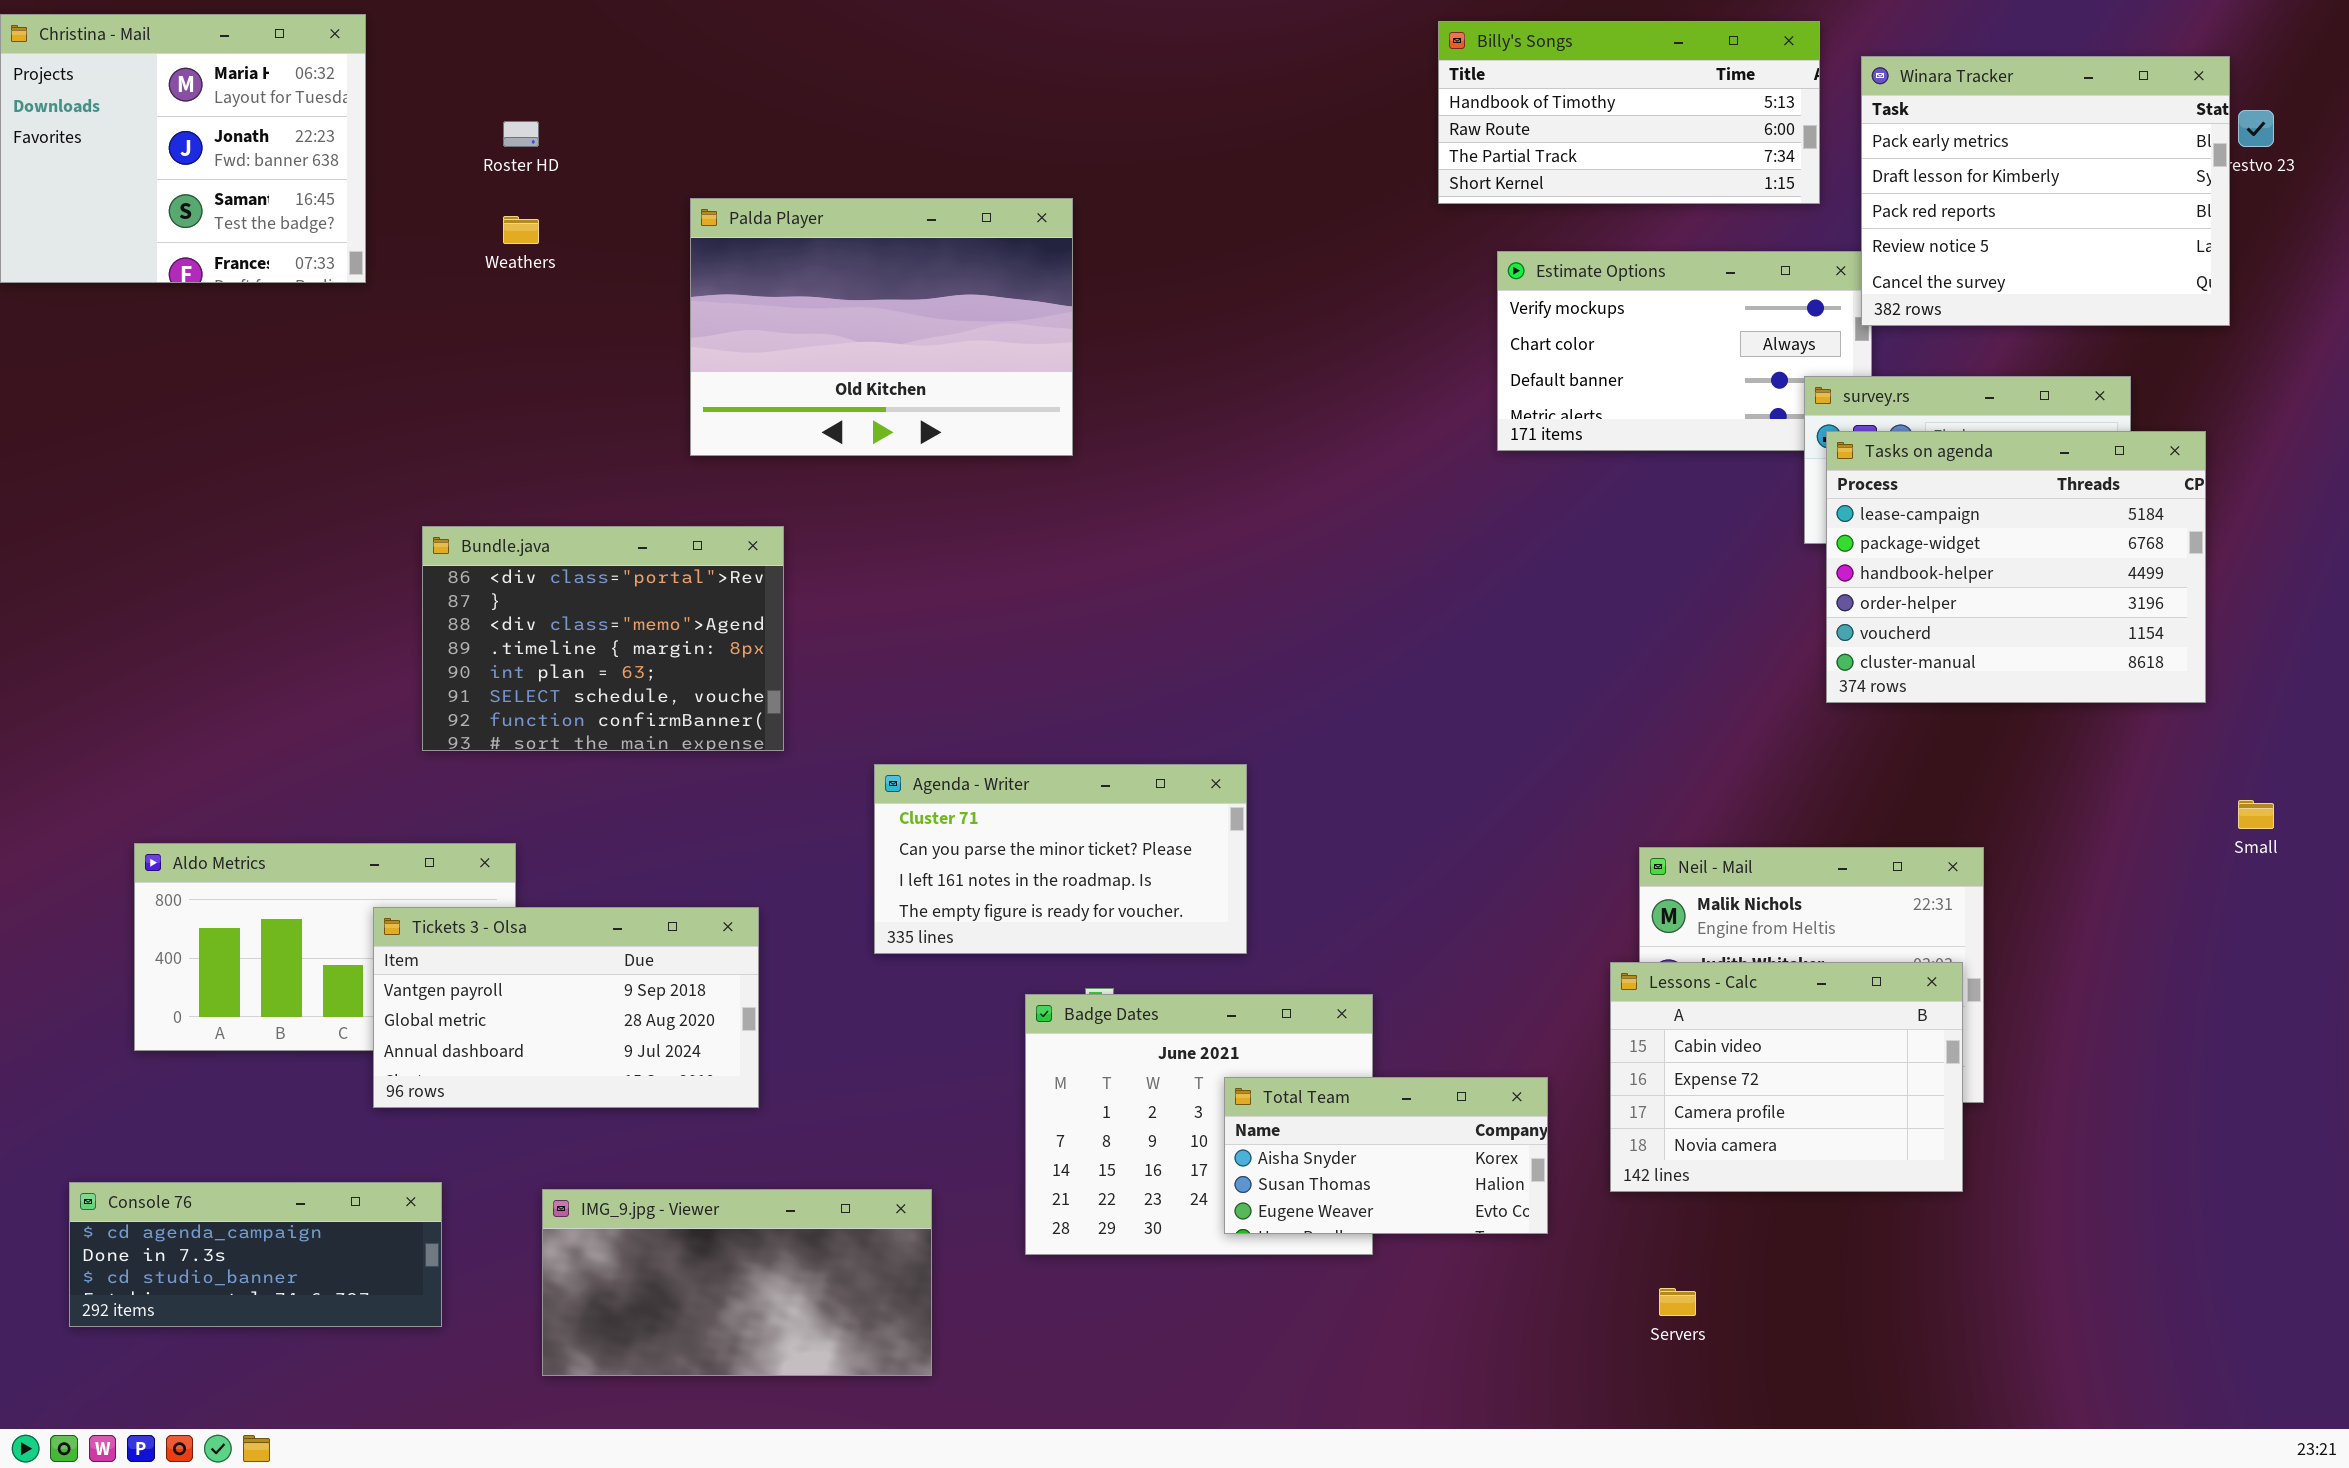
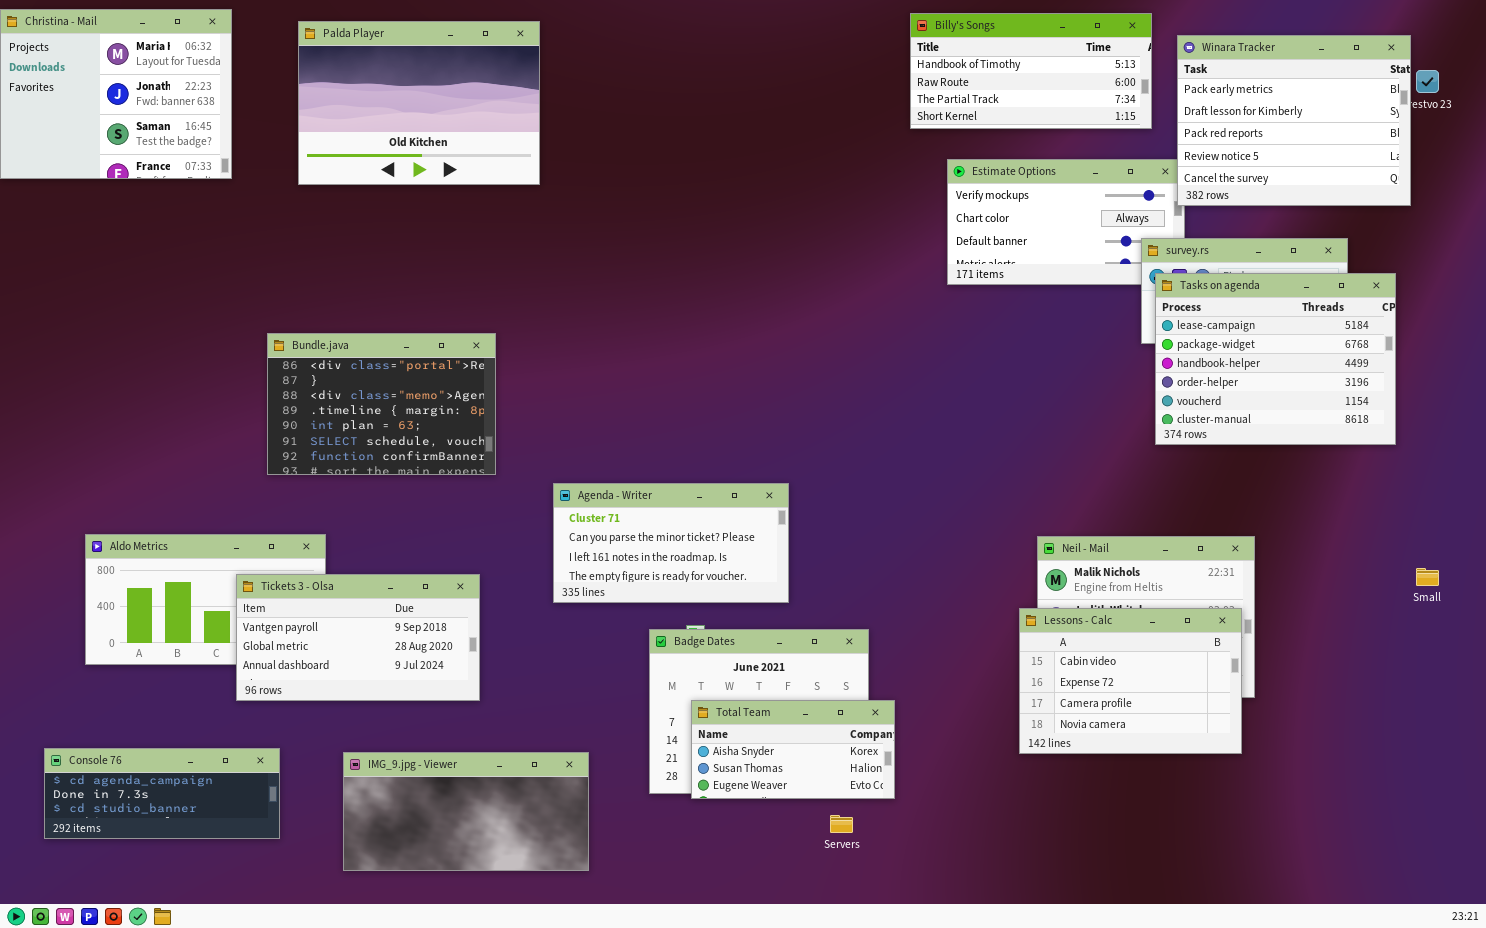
Palda Player: [690,198,1073,456] -> [298,21,540,185], moved
Small: [2238,800,2274,829] -> [1416,568,1439,586], moved
Total Team: [1224,1077,1548,1234] -> [691,700,895,799], moved
Servers: [1659,1288,1696,1316] -> [830,815,853,833], moved

